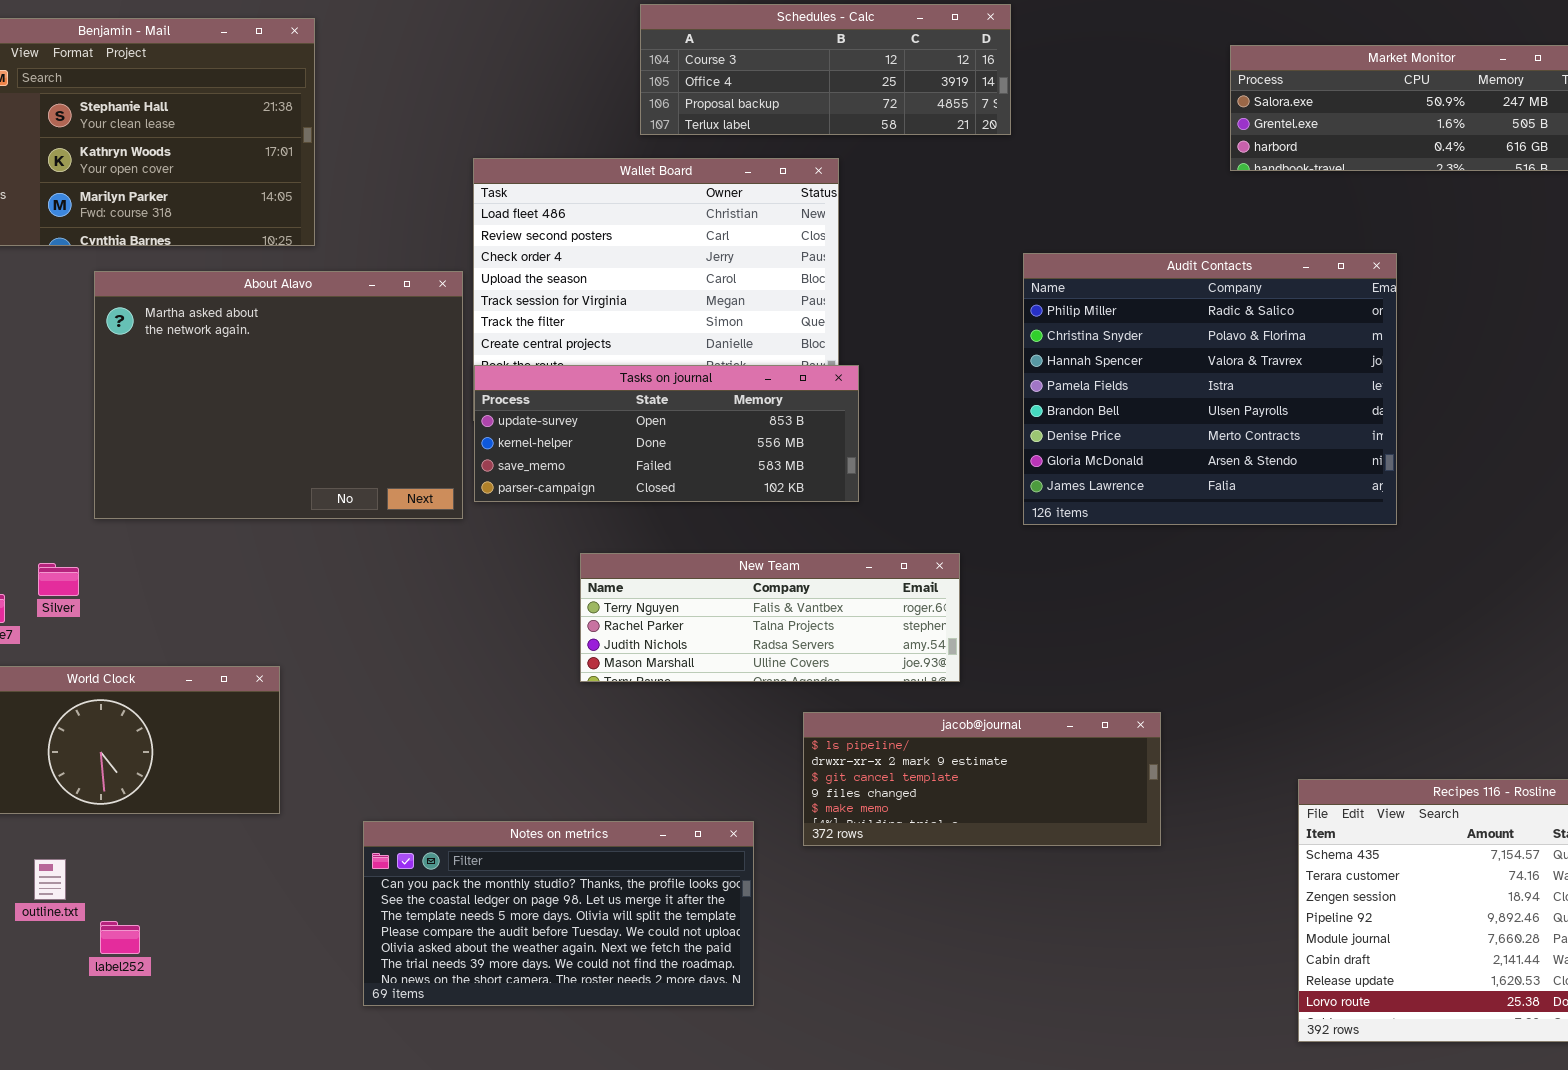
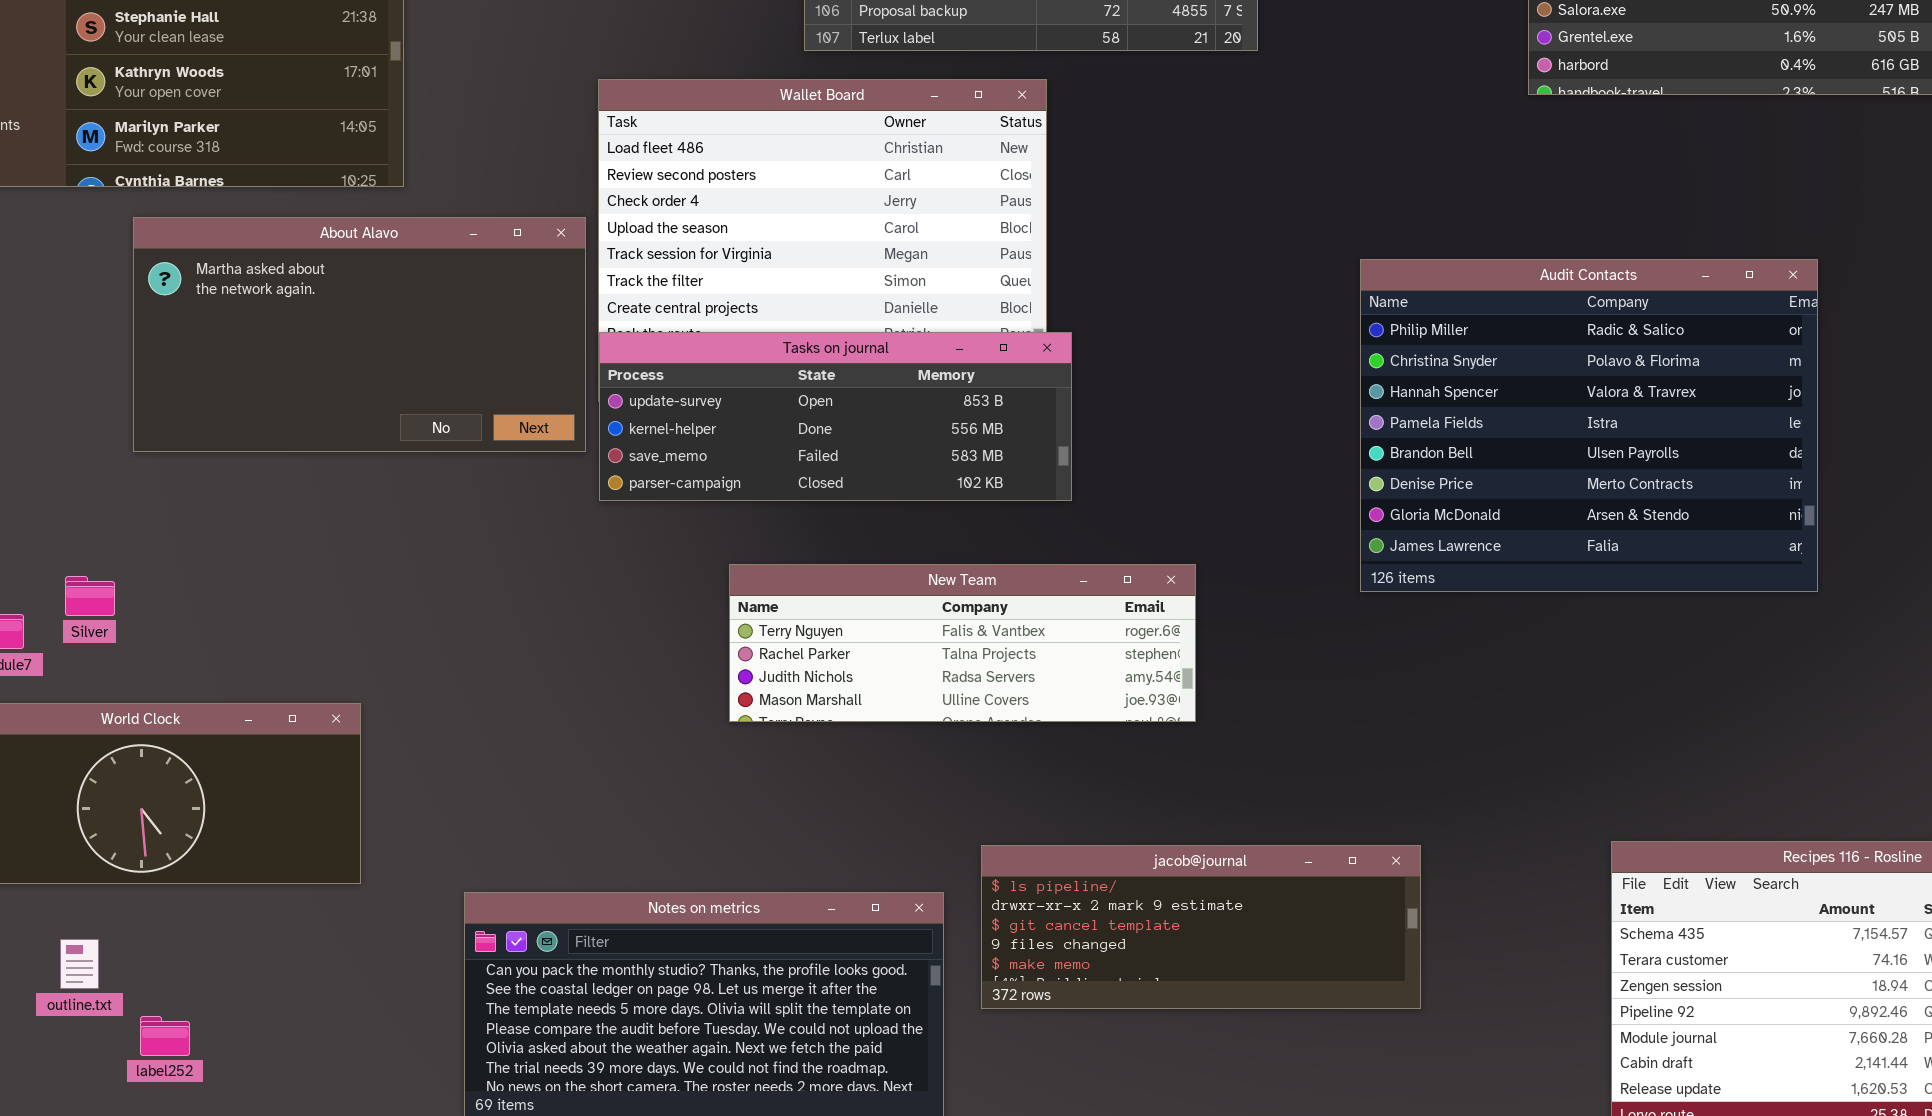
Audit Contacts: [1023,253,1397,525] -> [1360,259,1818,592], moved
About Alavo: [94,271,463,519] -> [133,217,586,452], resized
jacob@journal: [803,712,1161,846] -> [981,845,1421,1009], moved

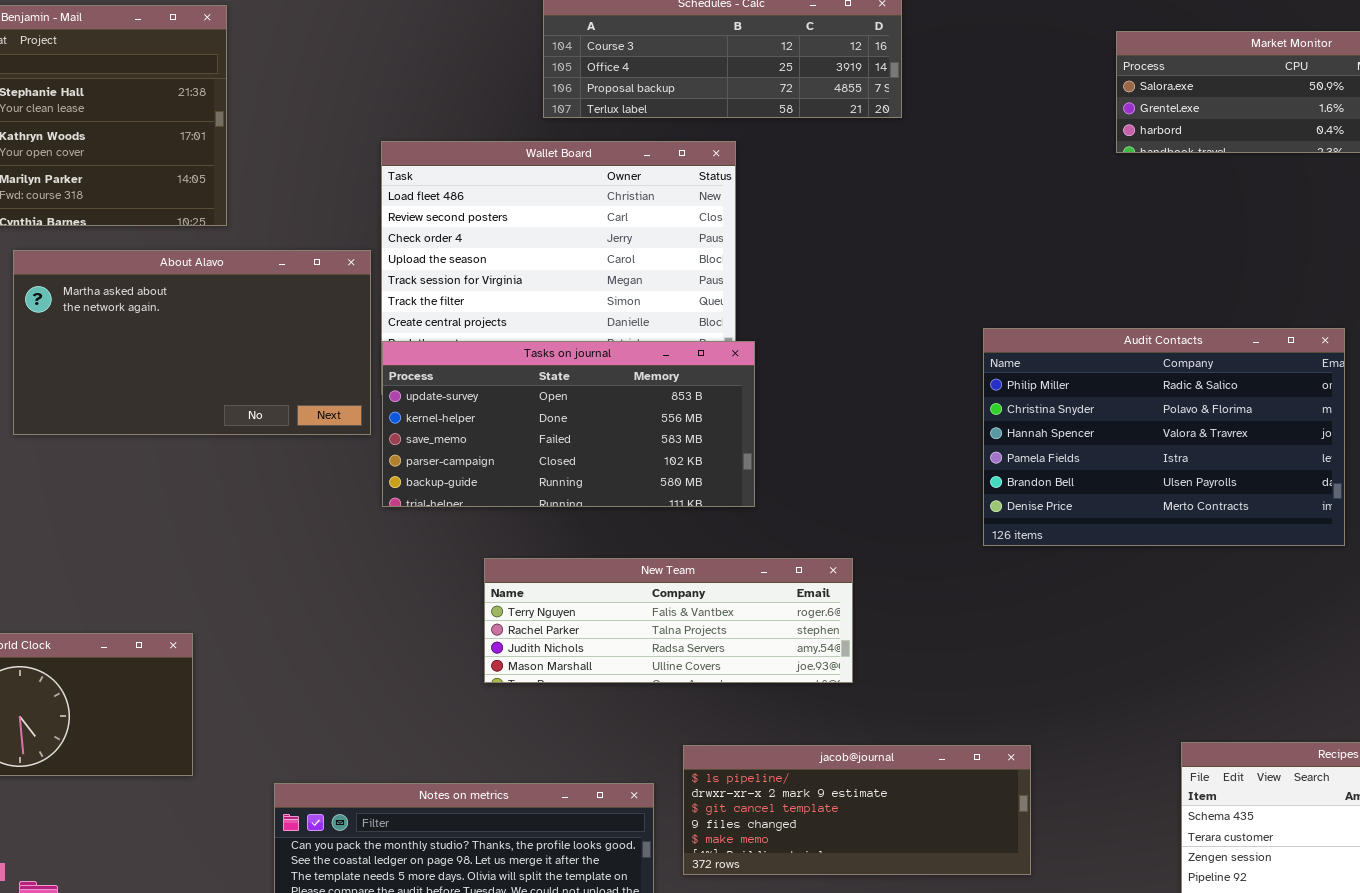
Audit Contacts: [1360,259,1818,592] -> [983,328,1345,546], resized
Tasks on journal: [599,332,1072,501] -> [382,341,755,507], resized
New Team: [729,564,1196,722] -> [484,558,853,683], moved

